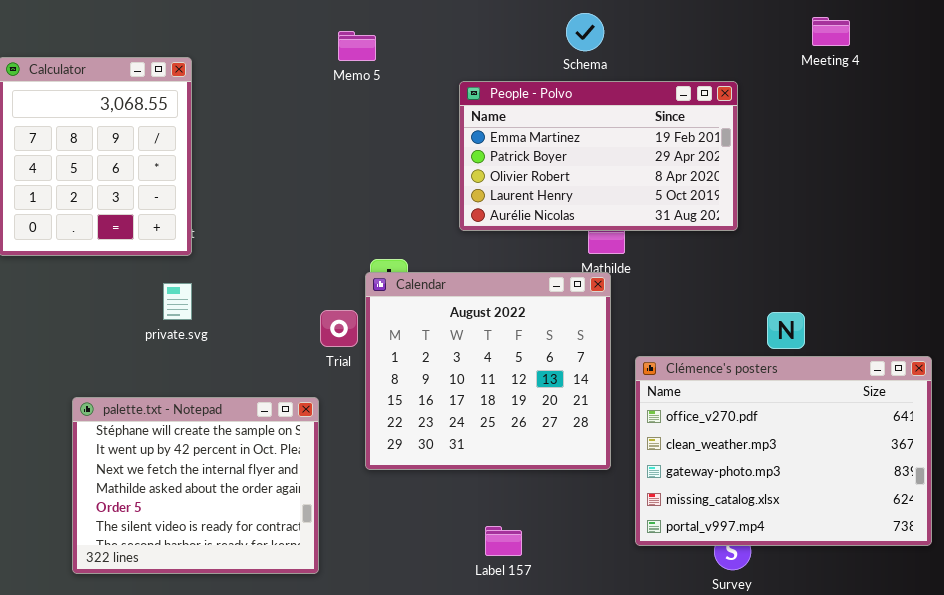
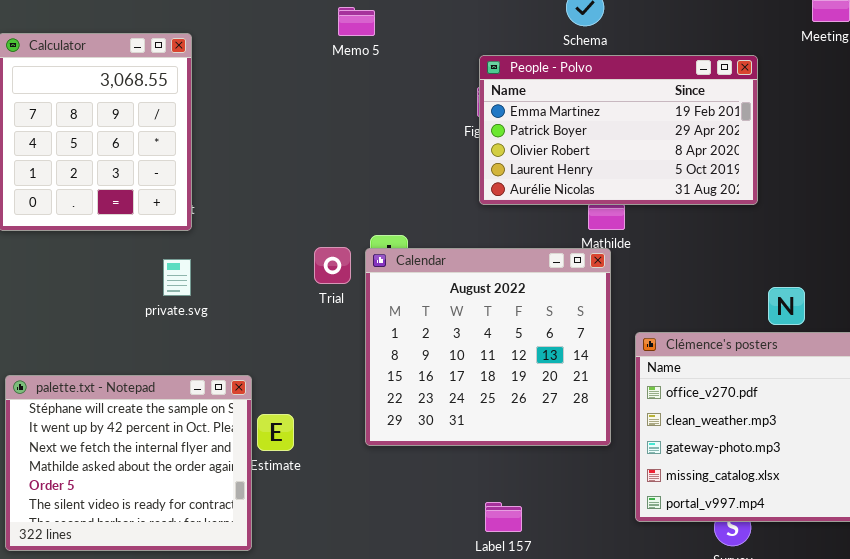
People - Polvo: [459,81,738,231] -> [479,55,758,205], moved
Trial: [320,310,358,347] -> [314,247,351,284], moved
palette.txt - Notepad: [72,397,319,574] -> [5,375,252,551], moved

